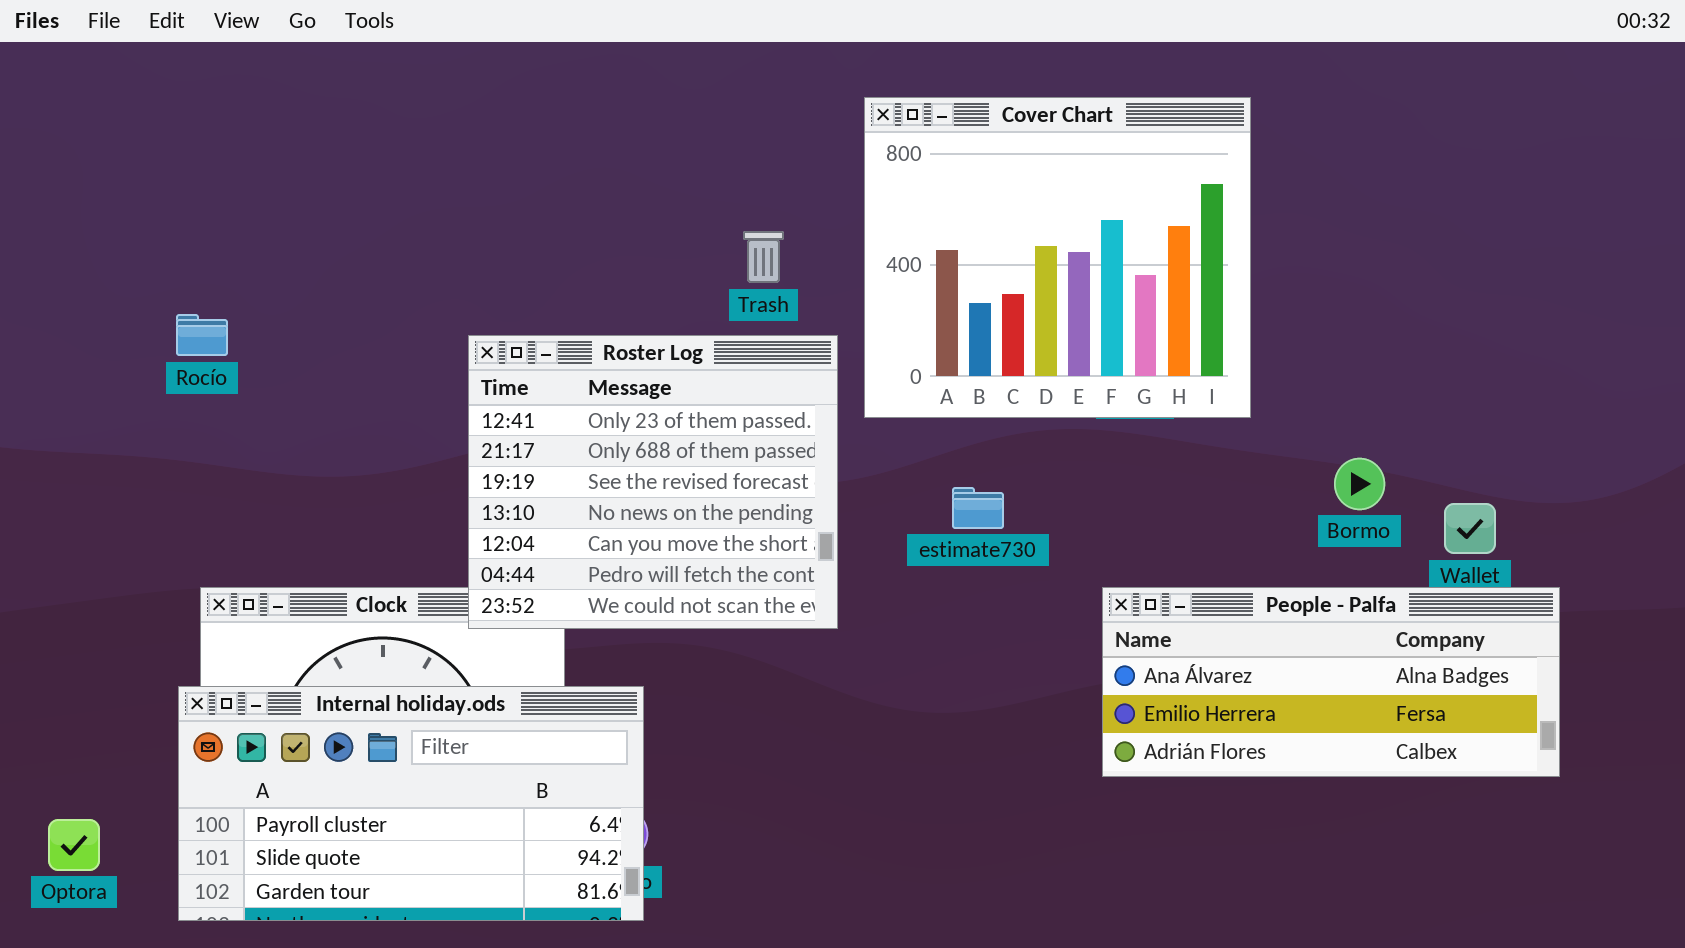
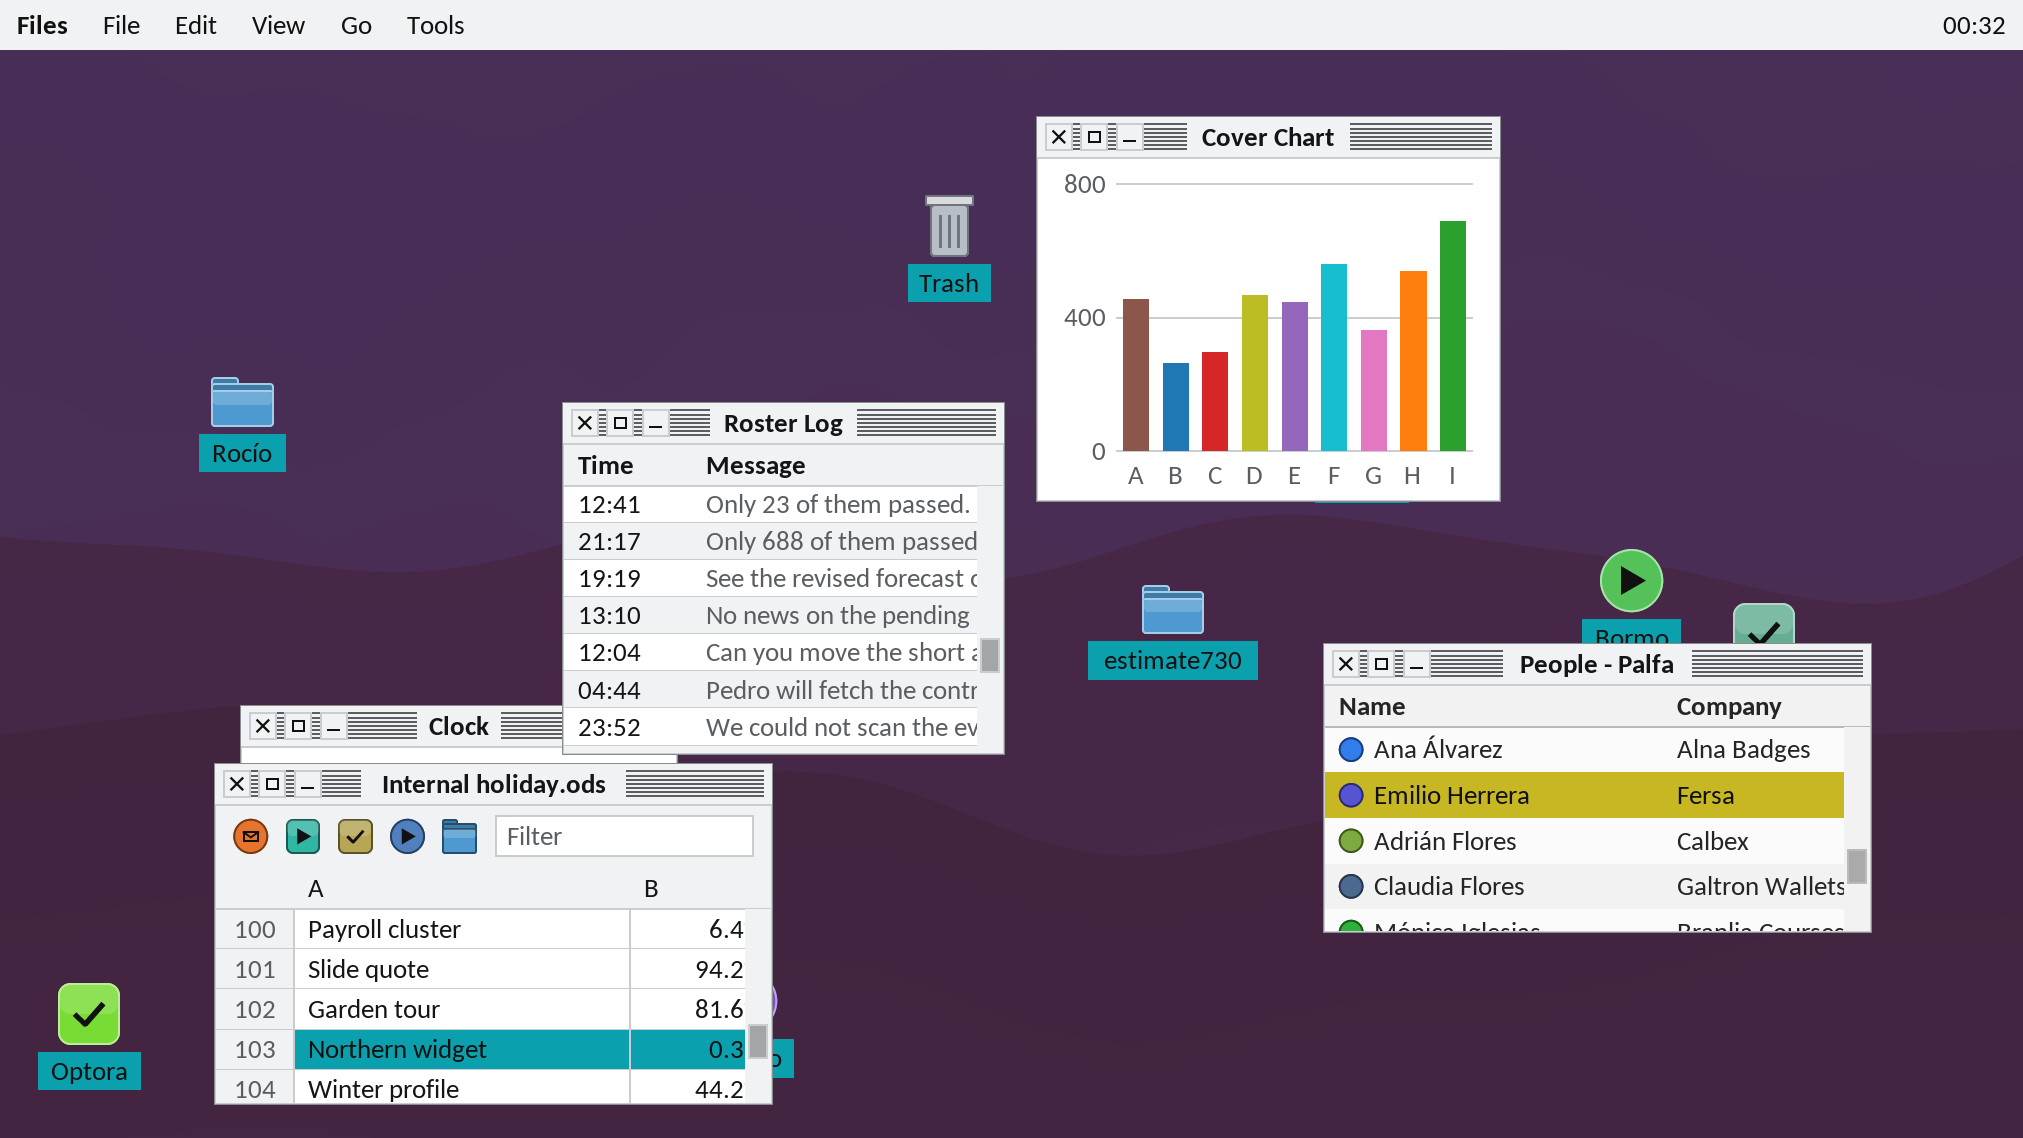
Trash: [743,231,784,283] -> [925,195,974,257], moved
People - Palfa: [1102,587,1560,777] -> [1323,643,1872,933], resized
Internal holiday.ods: [178,686,644,921] -> [214,763,773,1105], resized

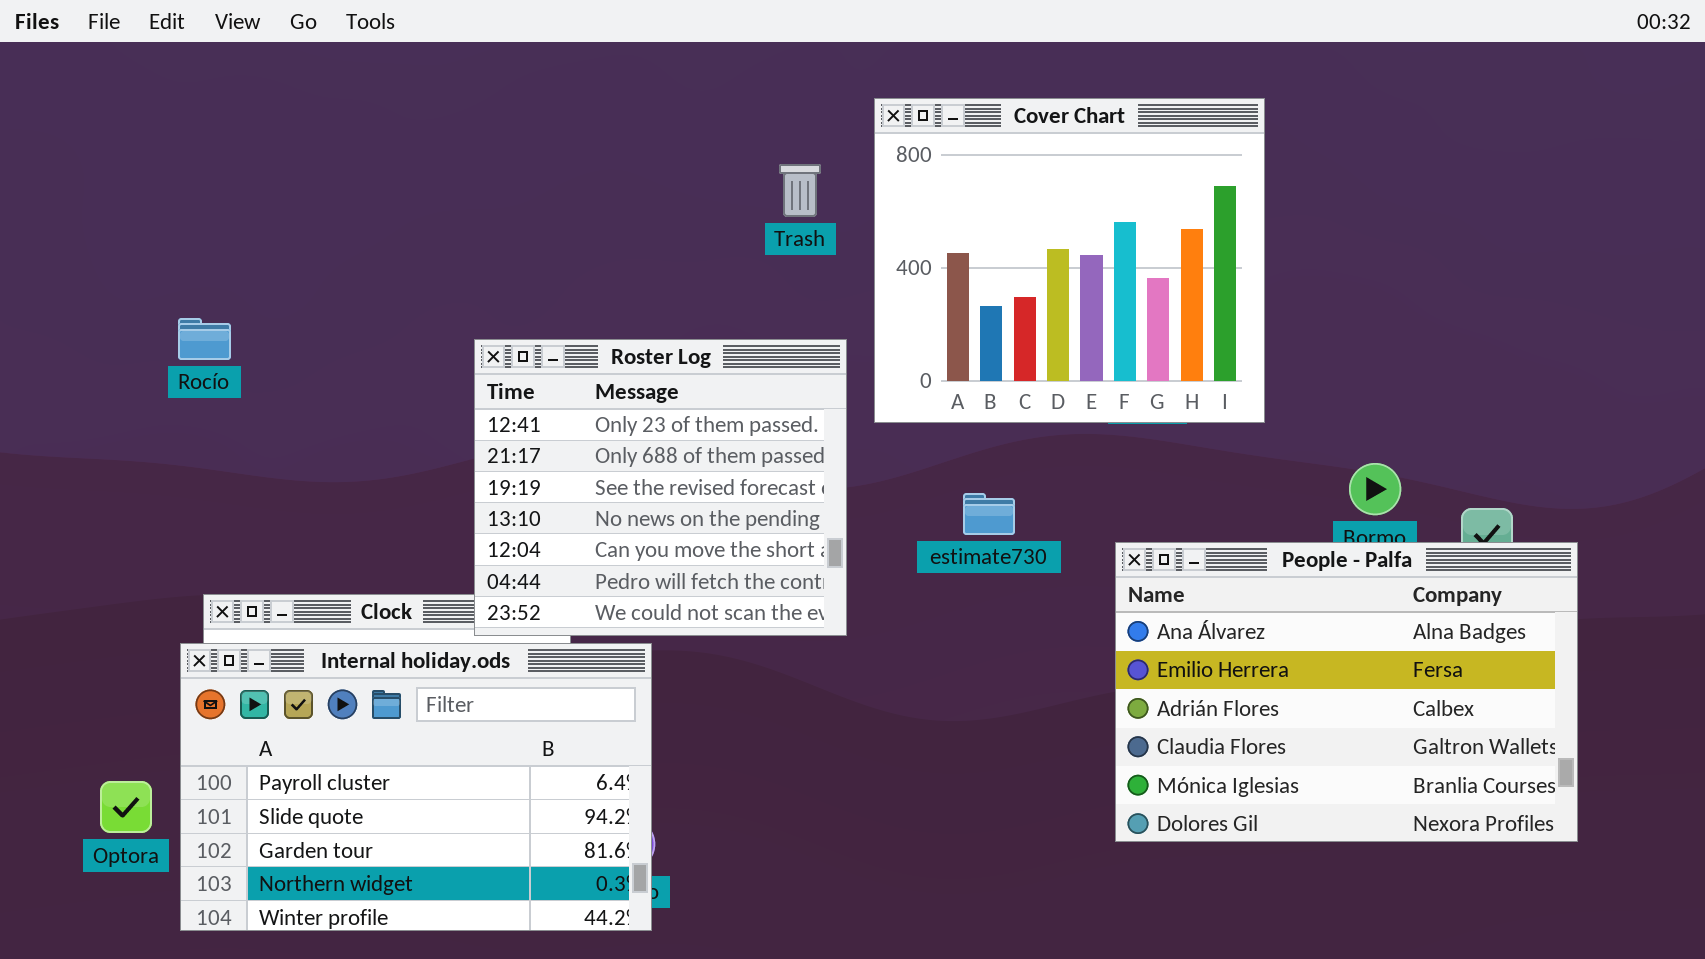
People - Palfa: [1323,643,1872,933] -> [1115,542,1578,842], resized
Optora: [58,983,120,1045] -> [100,781,152,833], moved

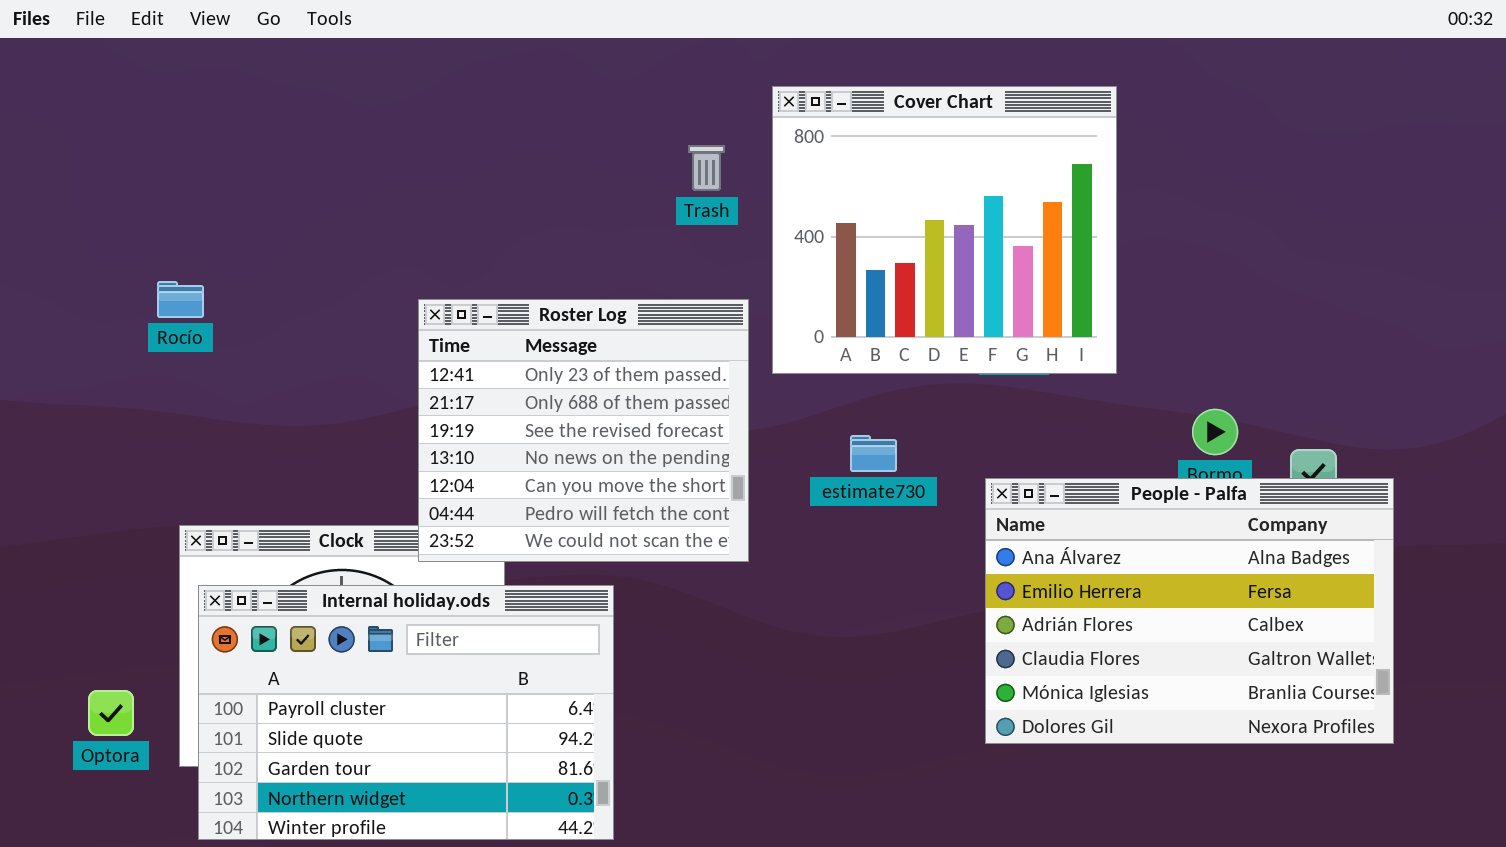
Internal holiday.ods: [180,643,652,931] -> [198,585,614,840], moved

